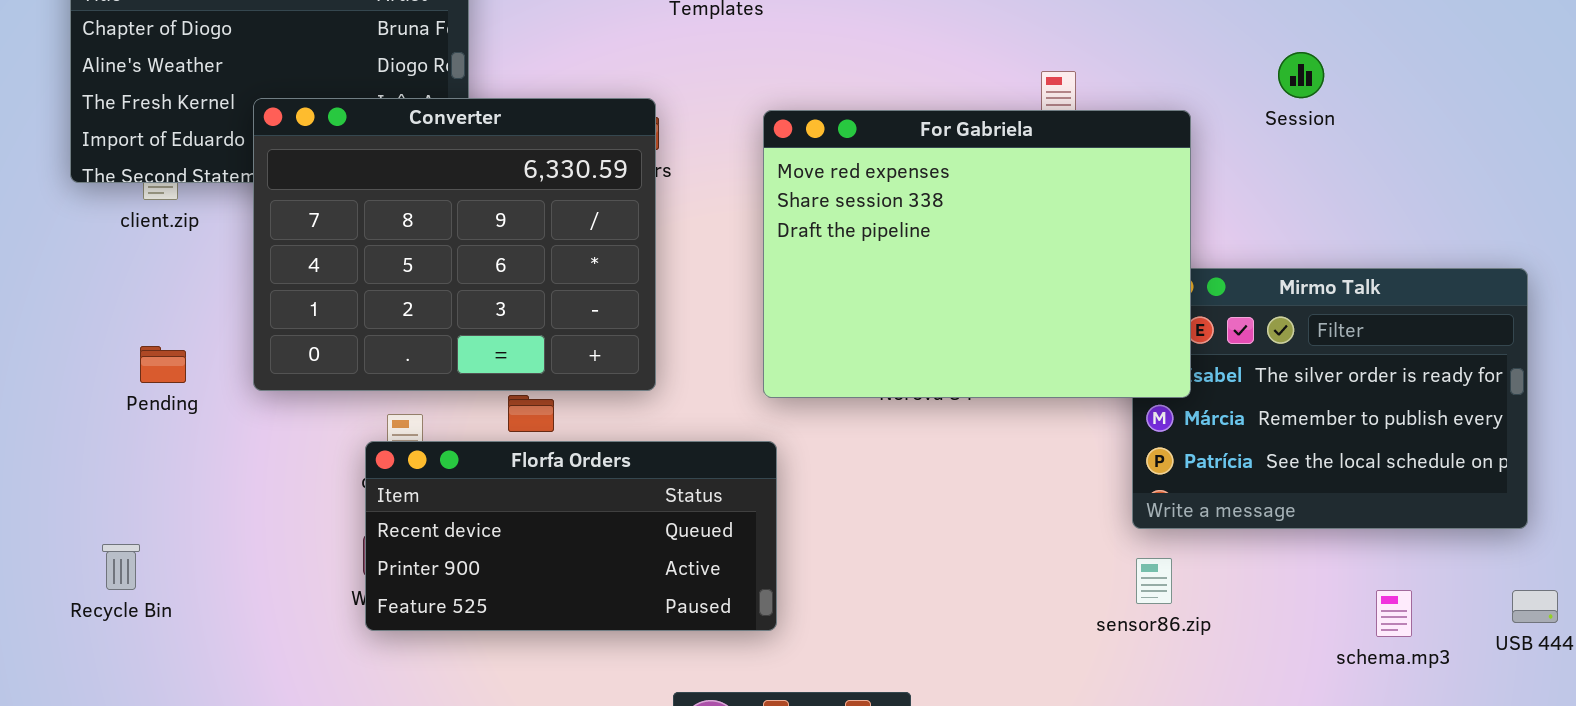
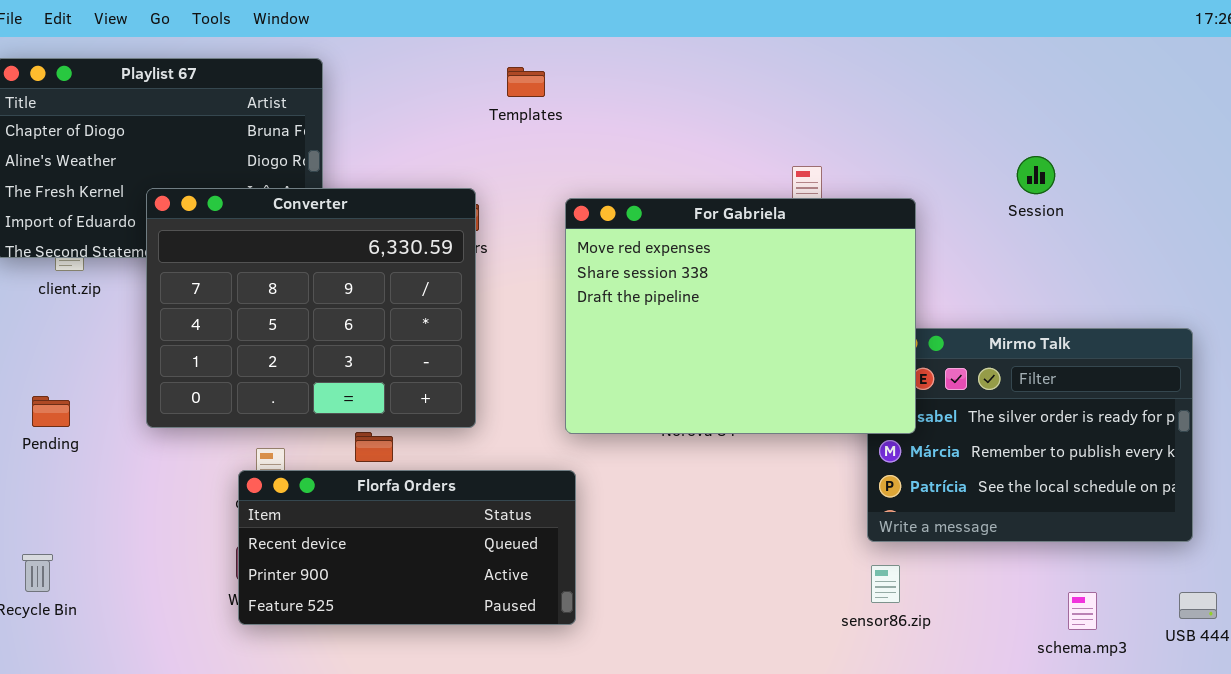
Session: [1278,52,1324,98] -> [1017,156,1055,194], moved
Pending: [140,346,186,383] -> [32,396,70,427], moved

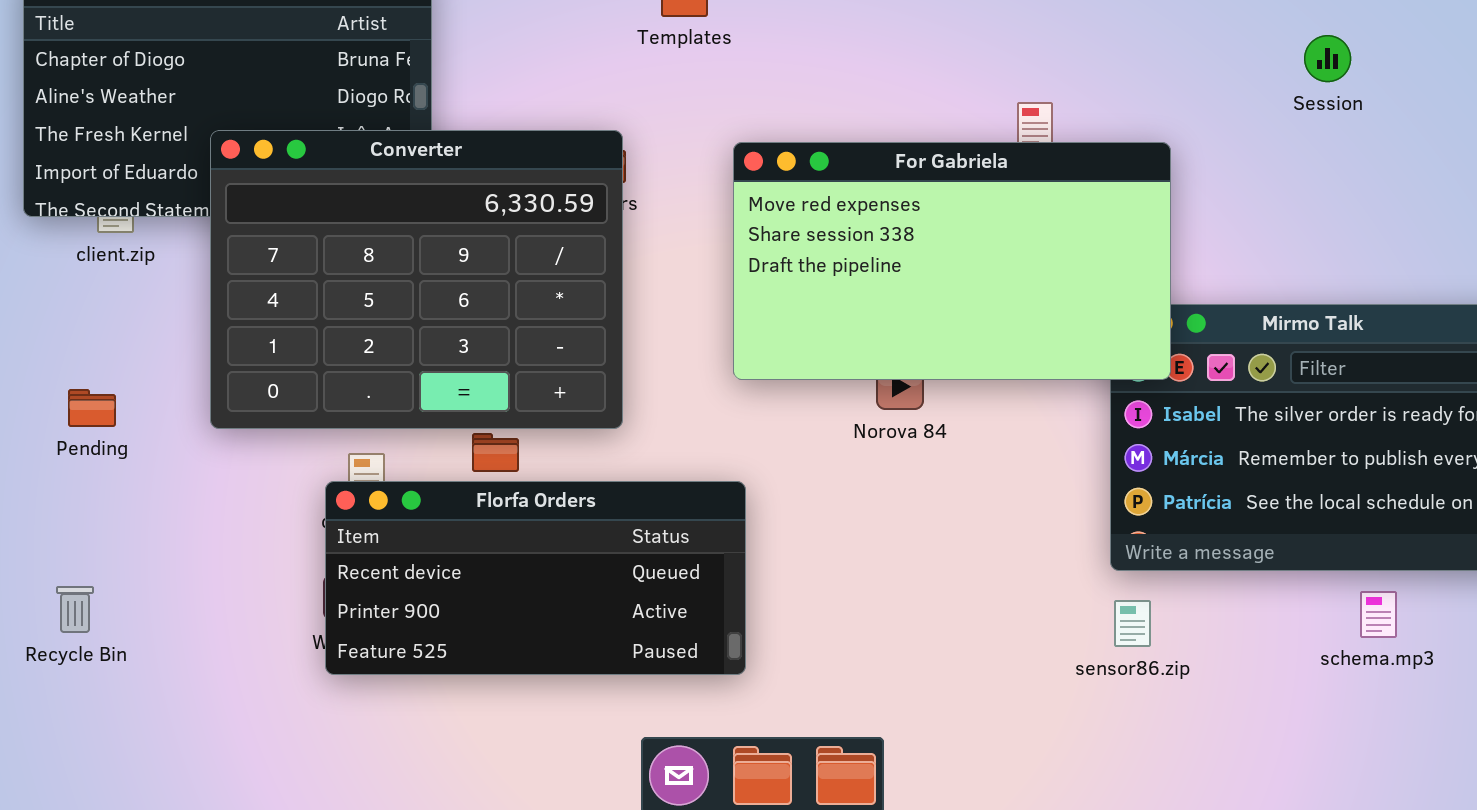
Session: [1017,156,1055,194] -> [1304,35,1351,82], moved
For Gabriela: [565,198,916,434] -> [733,142,1171,380], resized
schema.mp3: [1068,592,1097,630] -> [1360,591,1397,638], moved

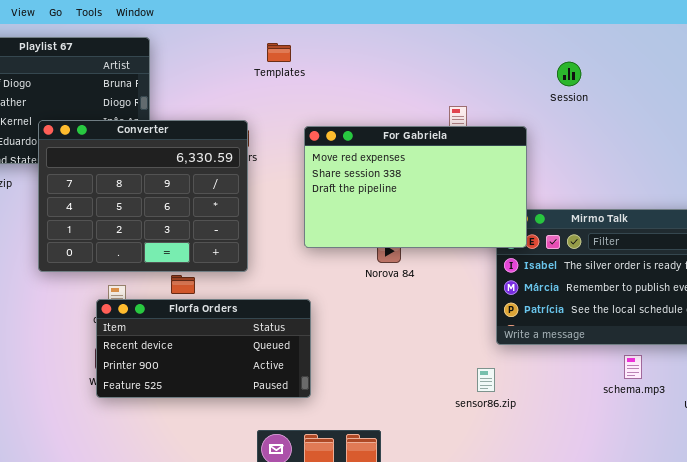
Session: [1304,35,1351,82] -> [557,62,581,86], moved
sensor86.zip: [1114,600,1151,647] -> [477,368,495,392], moved

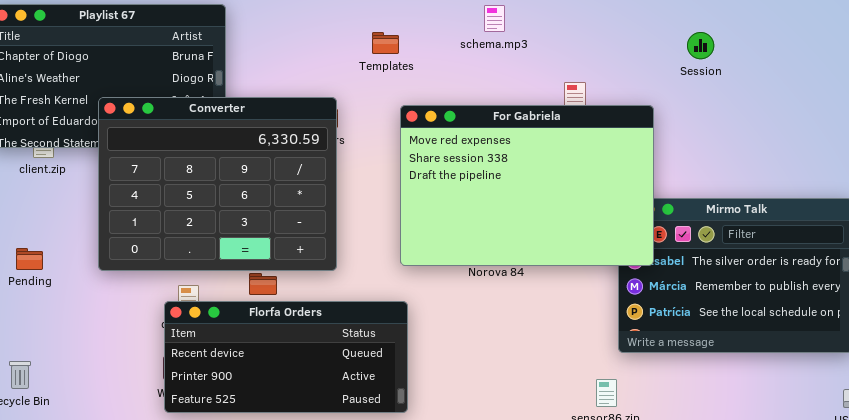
Templates: [267,43,291,62] -> [372,32,399,54], moved
For Gabriela: [304,126,527,248] -> [400,105,654,266], resized
schema.mp3: [624,355,642,379] -> [484,5,505,32], moved

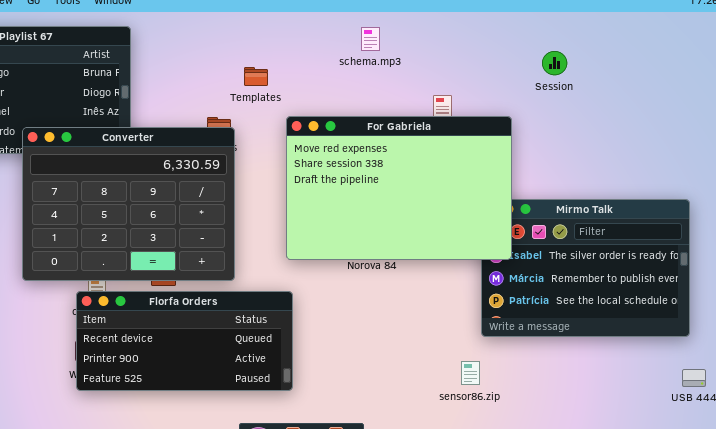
Templates: [372,32,399,54] -> [244,67,268,86], moved
Converter: [98,97,337,271] -> [22,127,235,281], moved

